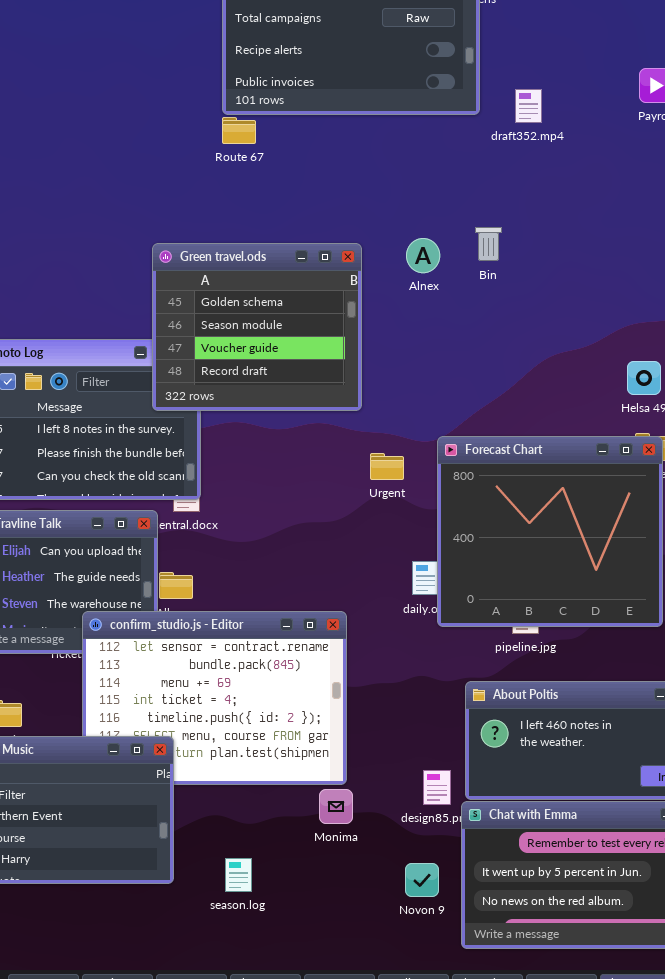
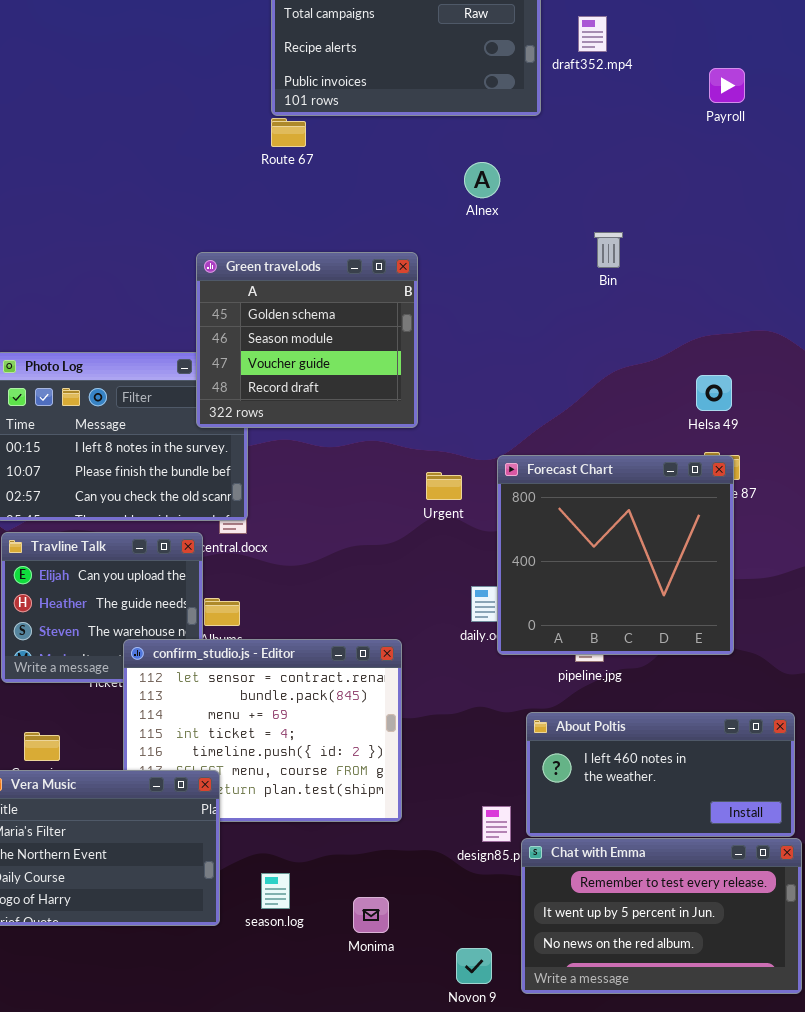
draft352.mp4: [515,89,542,123] -> [578,16,607,52], moved
Bin: [475,227,502,261] -> [594,232,623,268], moved
Alnex: [406,238,440,273] -> [464,162,500,198], moved
Monima: [319,789,353,824] -> [353,897,389,933], moved
season.log: [225,858,252,892] -> [261,873,290,909], moved
Novon 9: [405,863,439,897] -> [456,948,492,984], moved

